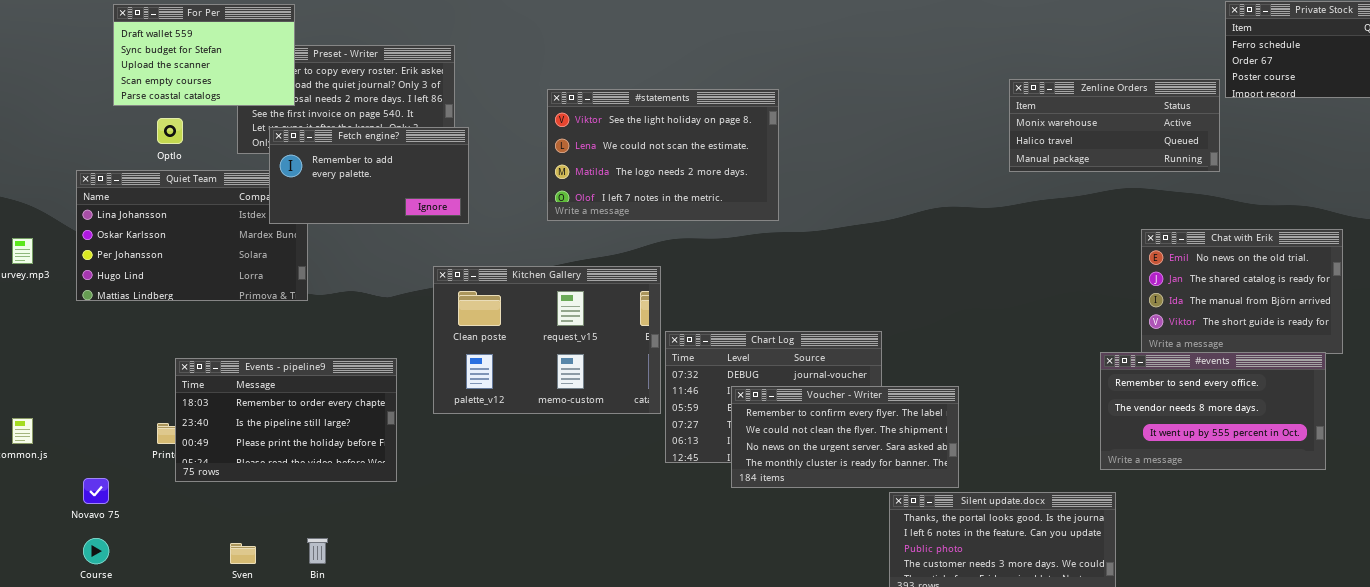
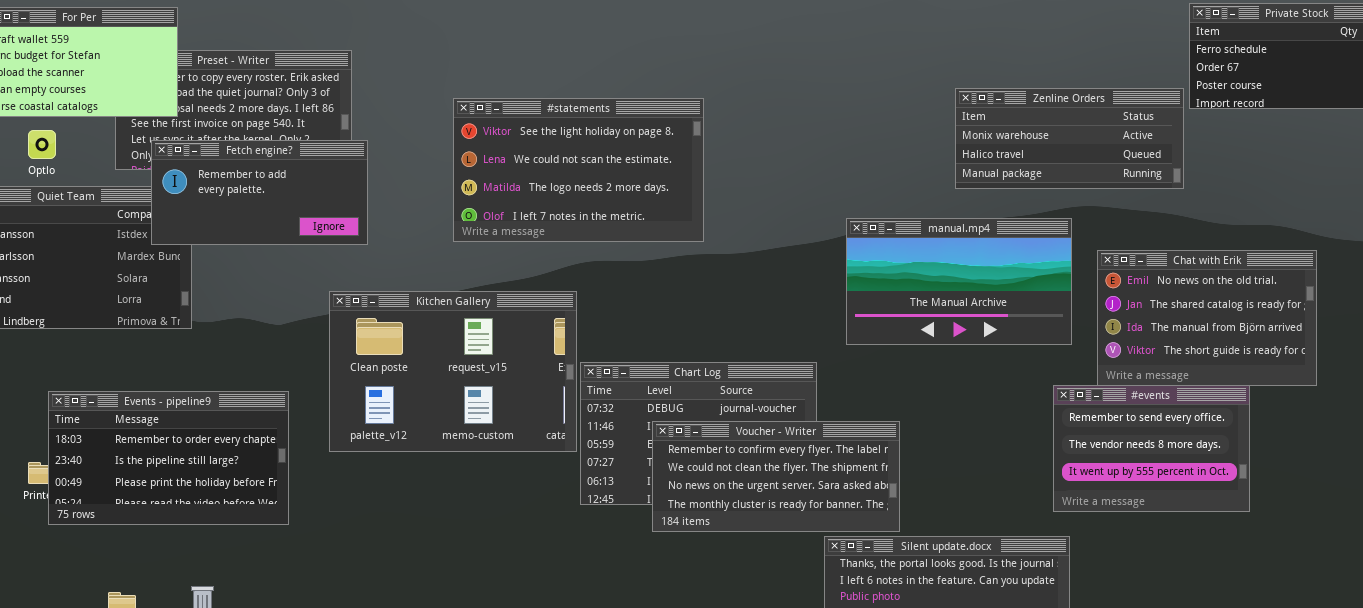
manual.mp4: none -> [846,218,1072,345], opened
#events: [1100,352,1326,470] -> [1053,385,1250,512], resized

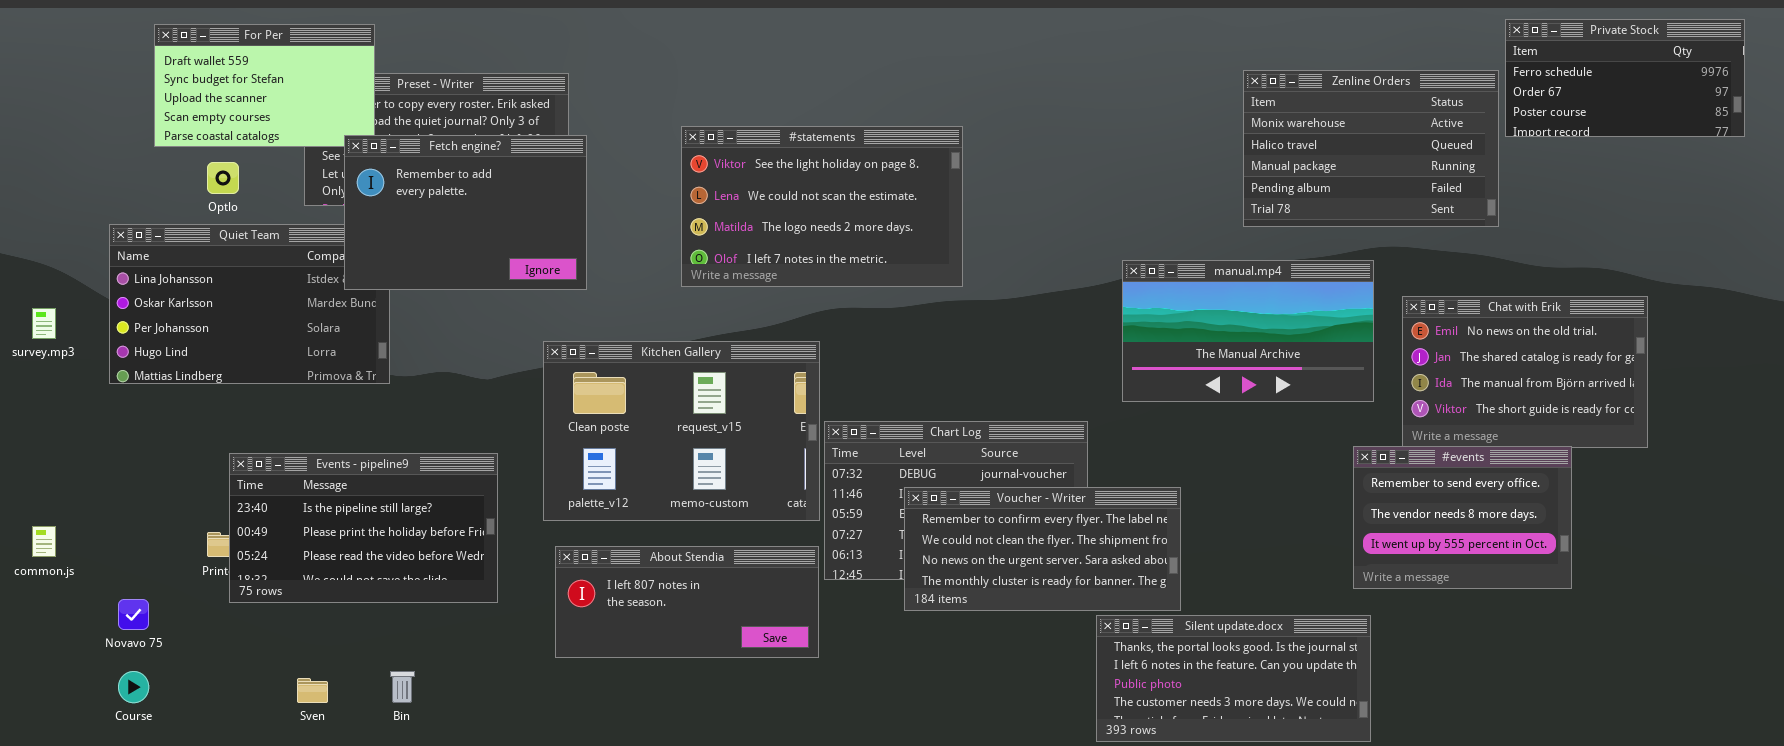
Zenline Orders: [955,88,1184,189] -> [1243,70,1499,227], resized
Fetch engine?: [151,140,368,245] -> [344,135,587,290], resized
Events - pipeline9: [48,391,289,525] -> [229,453,498,603], scrolled down 1 row
About Stendia: none -> [555,546,819,658], opened

